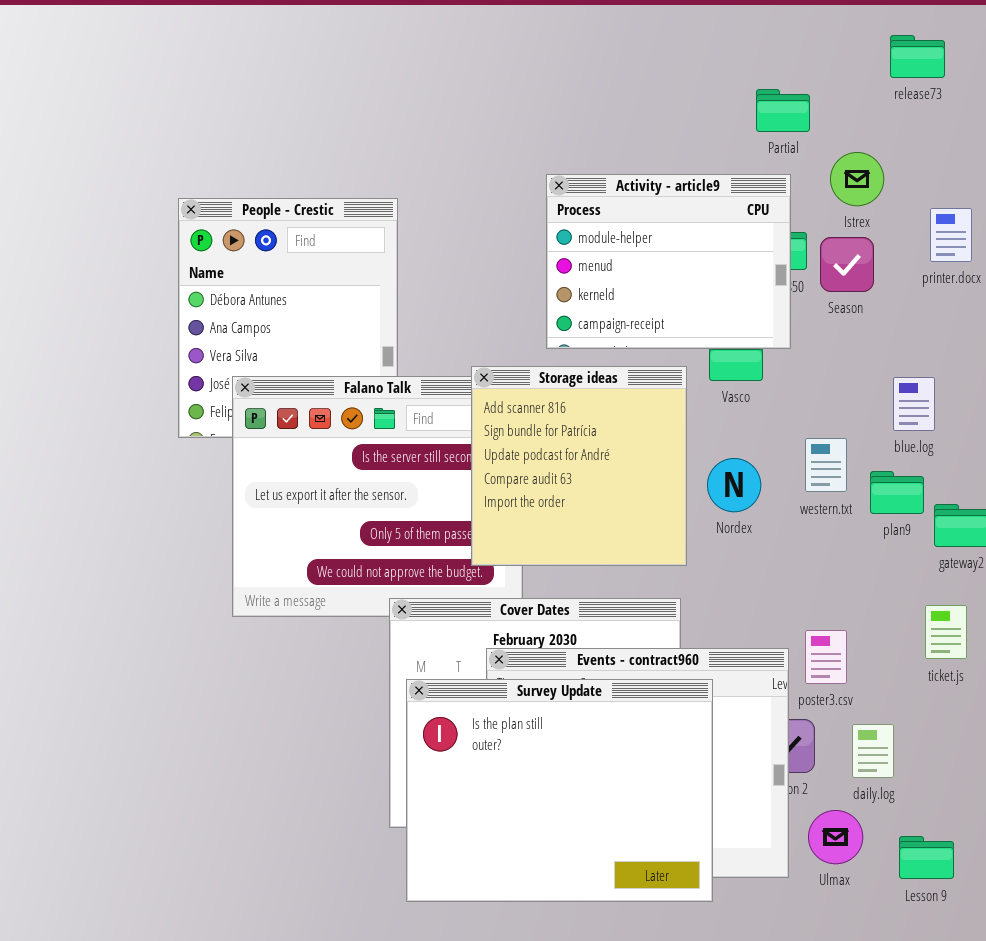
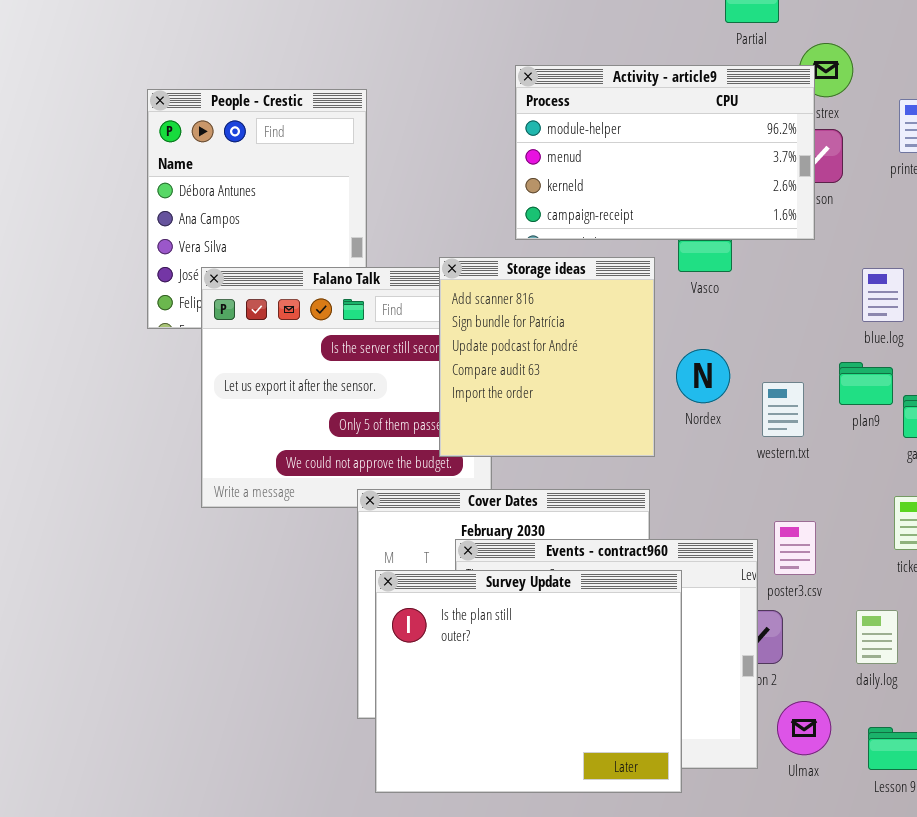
Activity - article9: [546,174,791,349] -> [515,65,815,240], resized
western.txt: [805,438,847,492] -> [762,382,804,437], moved
daily.log: [852,724,894,778] -> [856,610,898,664], moved

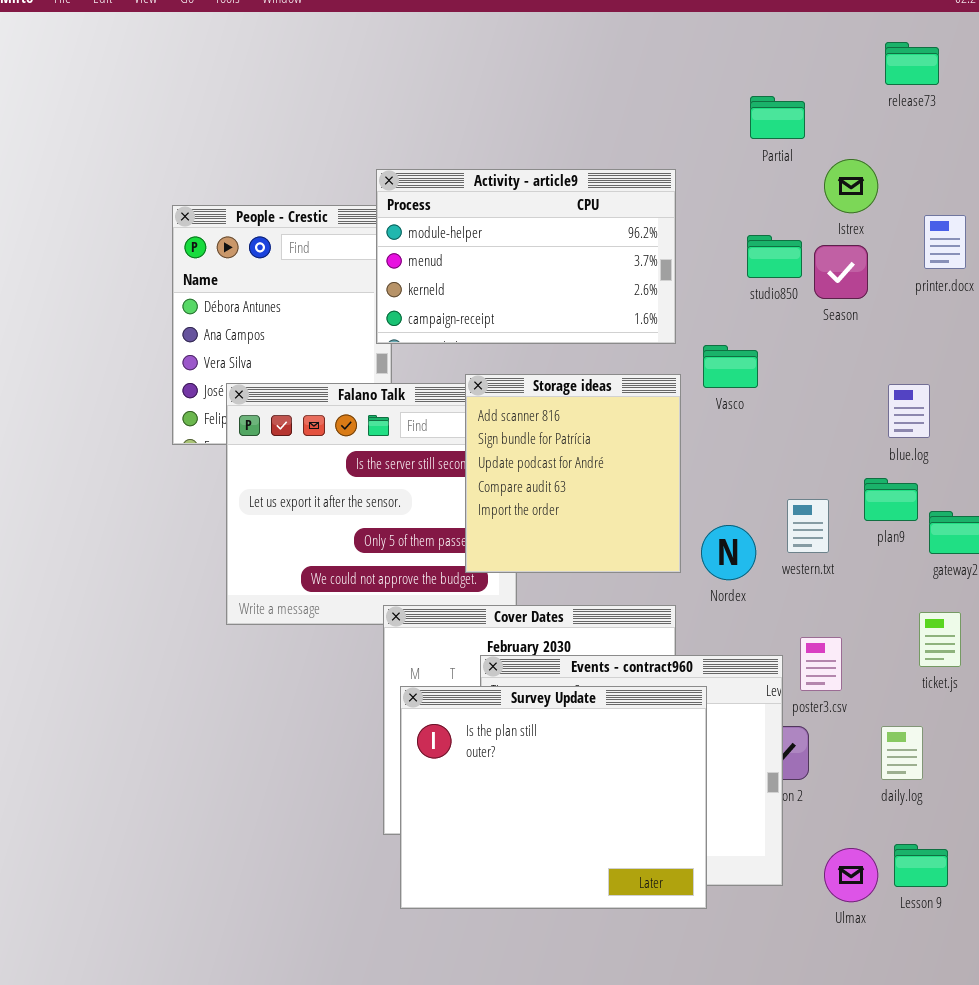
Activity - article9: [515,65,815,240] -> [376,169,676,344], moved
Nordex: [676,349,730,403] -> [701,525,756,580], moved
Ulmax: [777,701,831,755] -> [824,848,878,902], moved

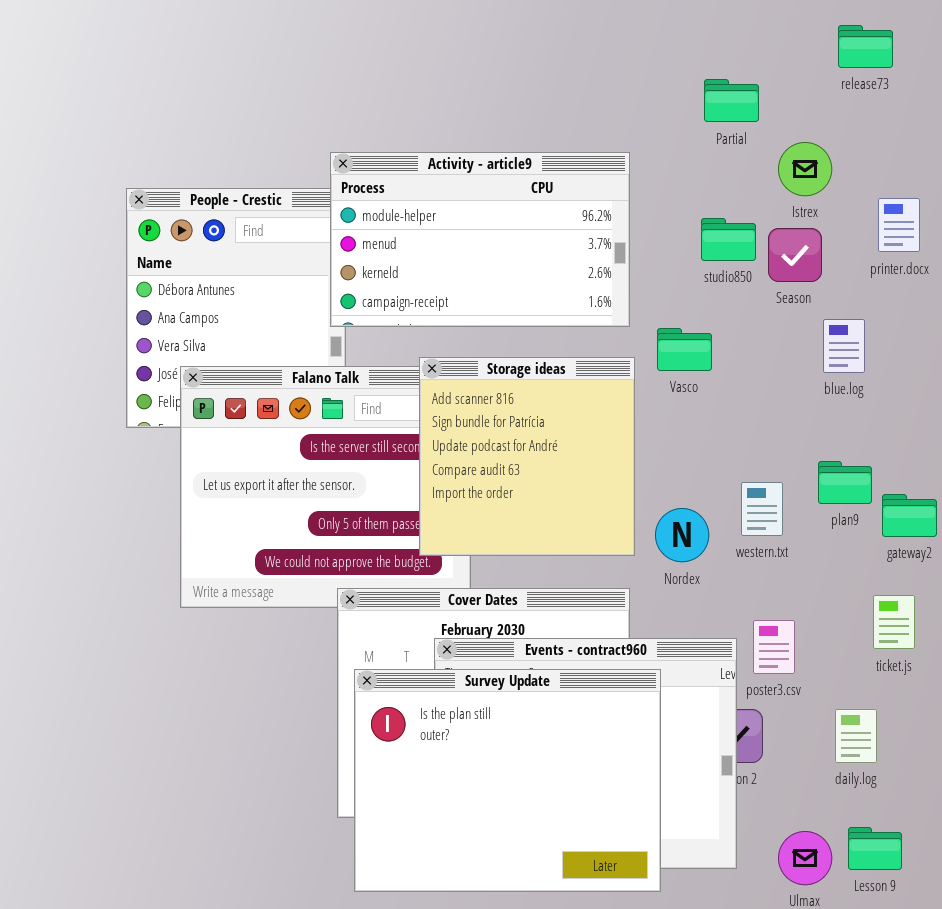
blue.log: [888,384,930,438] -> [823,319,865,373], moved

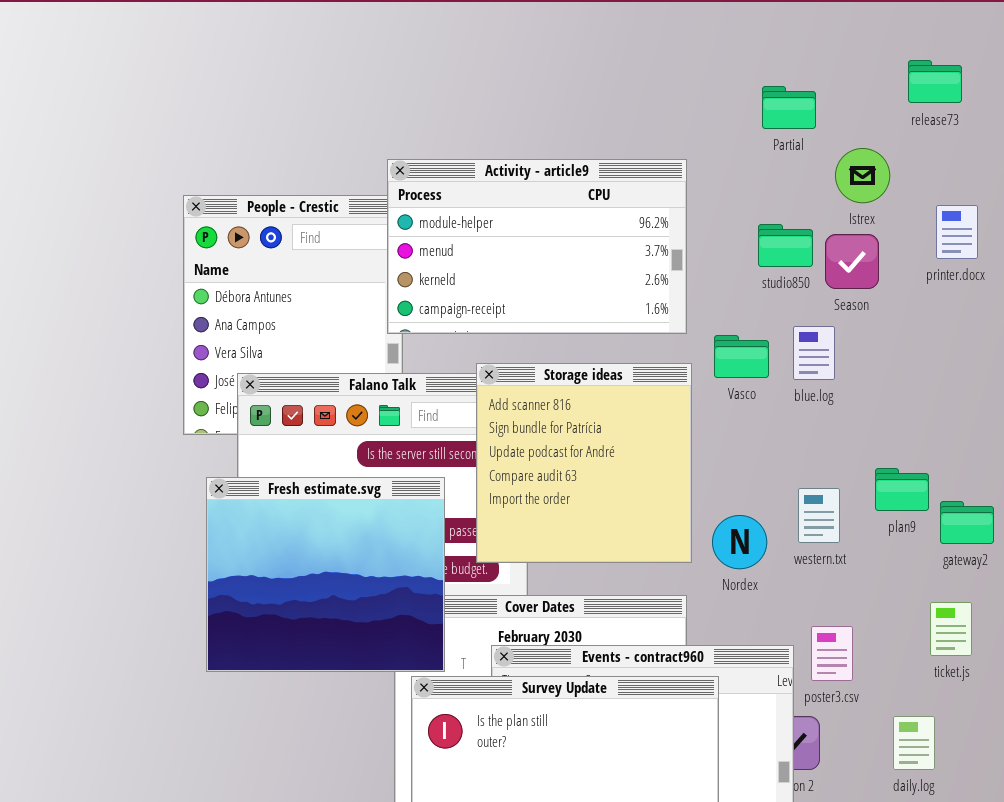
release73: [838,25,893,68] -> [908,60,962,103], moved
blue.log: [823,319,865,373] -> [793,326,835,380], moved
Fresh estimate.svg: none -> [206,477,445,672], opened

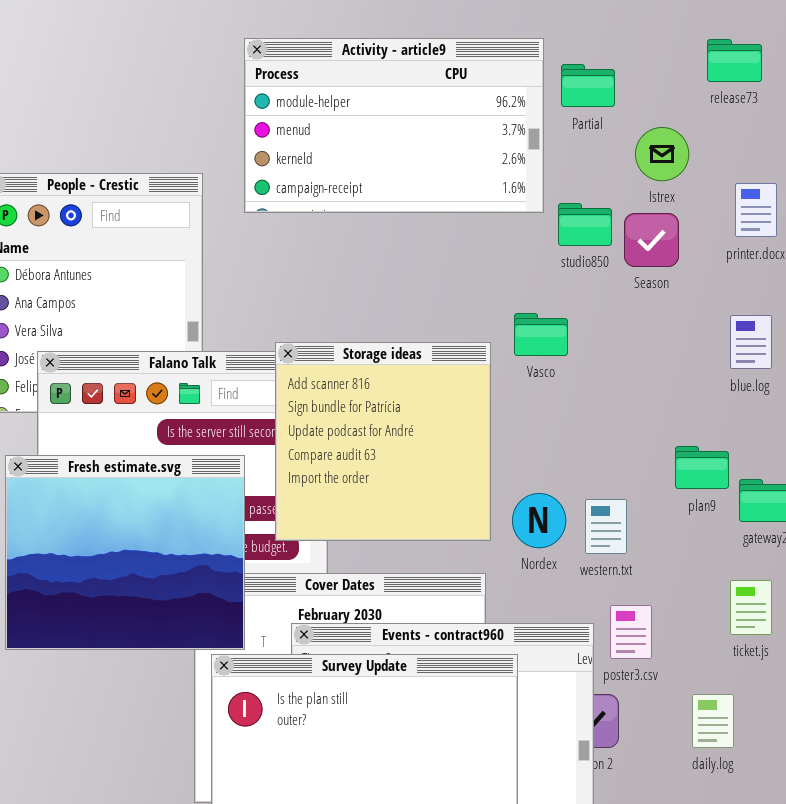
Activity - article9: [387,159,687,334] -> [244,38,544,213], moved
blue.log: [793,326,835,380] -> [730,315,772,369], moved
western.txt: [798,488,840,543] -> [585,499,627,554], moved

